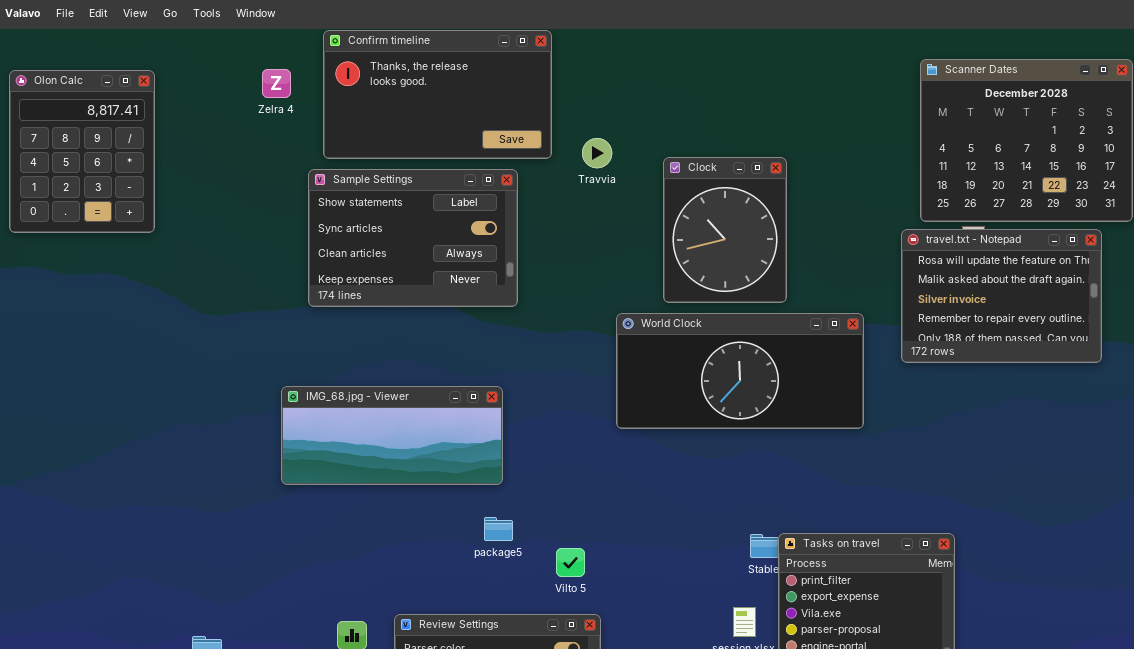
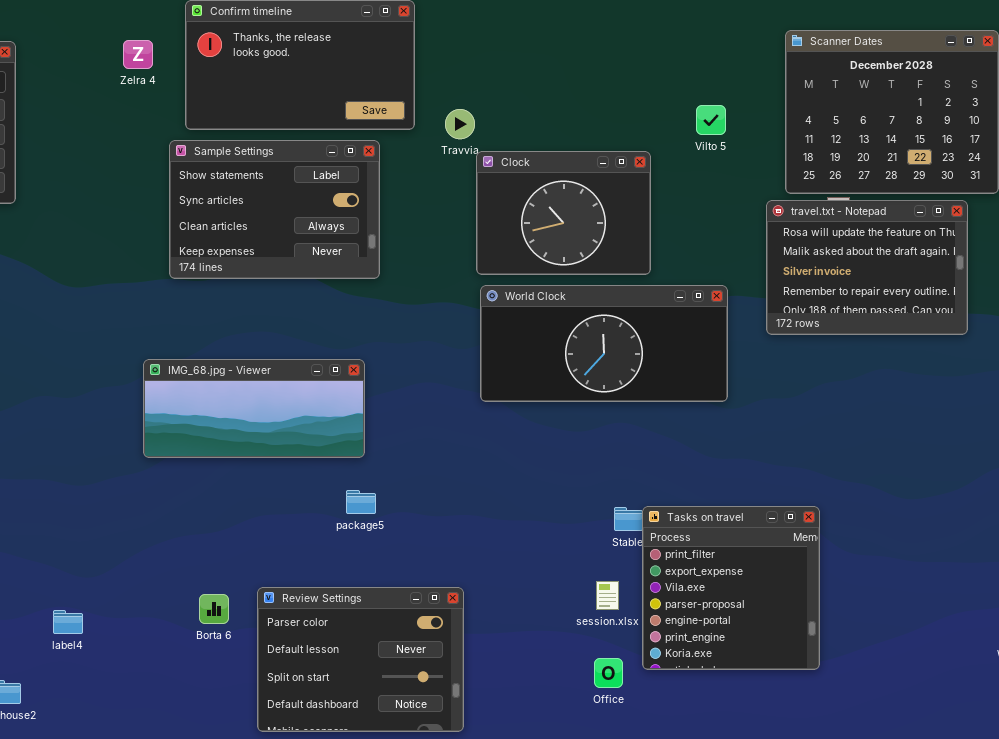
Clock: [663,157,787,303] -> [476,151,651,275], resized
Vilto 5: [556,548,585,577] -> [696,105,726,135], moved

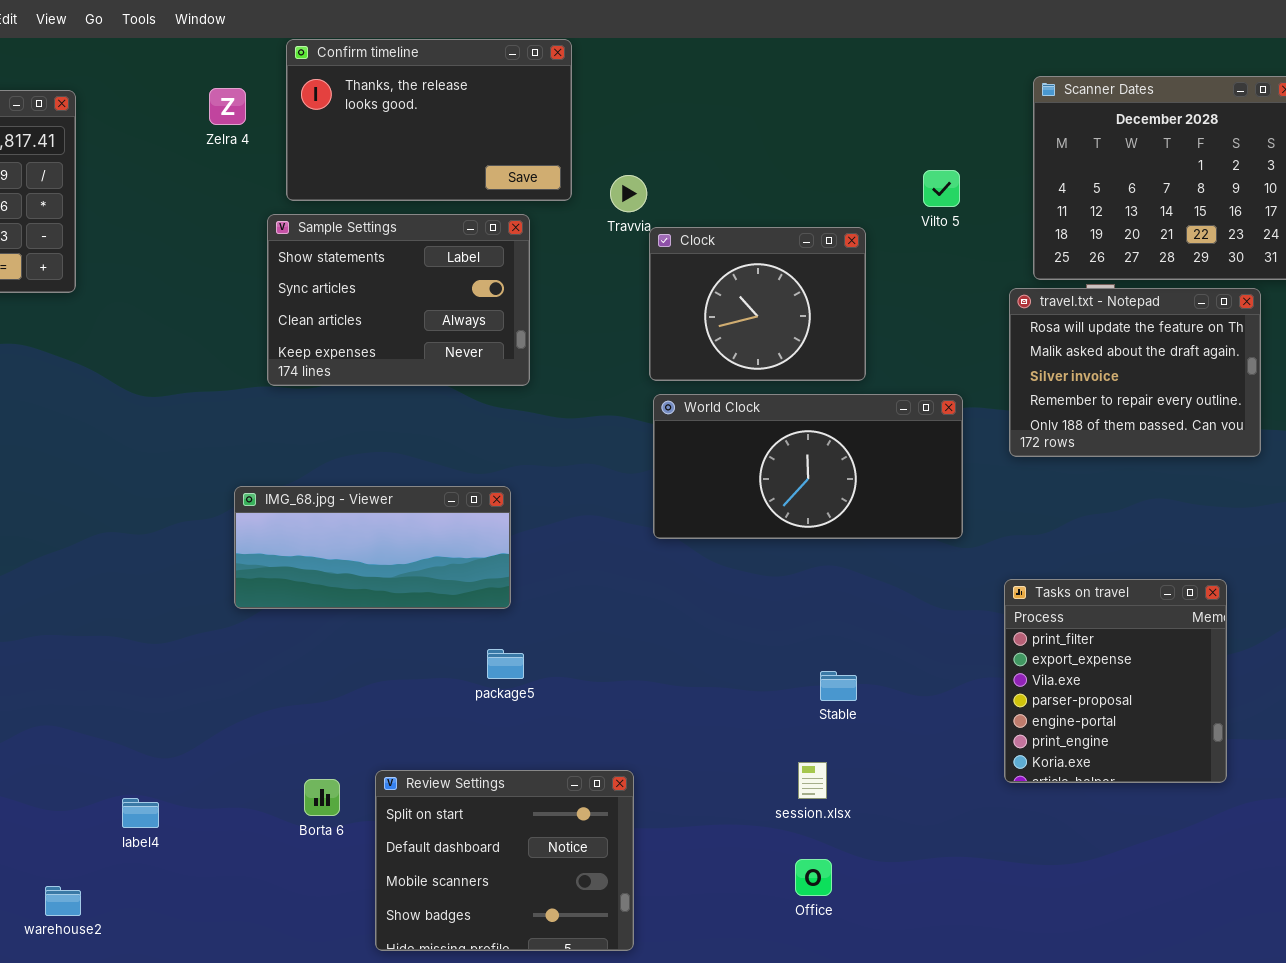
Tasks on travel: [642,506,820,670] -> [1004,579,1227,783], moved
Review Settings: [257,587,464,732] -> [375,770,634,951], scrolled down 2 rows

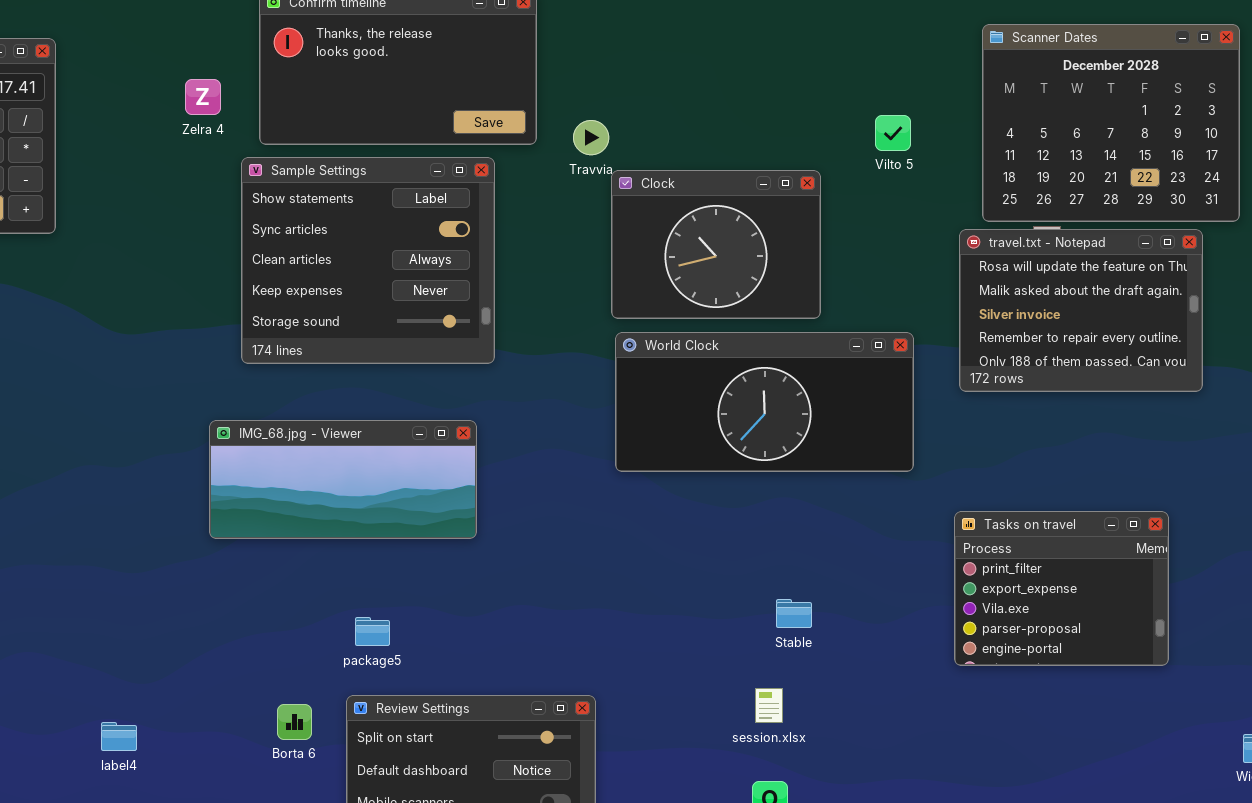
Zelra 4: [209,88,246,125] -> [185,79,221,115], moved
Sample Settings: [267,214,530,386] -> [241,157,495,364], resized
Tasks on travel: [1004,579,1227,783] -> [954,511,1169,666], resized
package5: [487,649,524,679] -> [355,617,390,646], moved

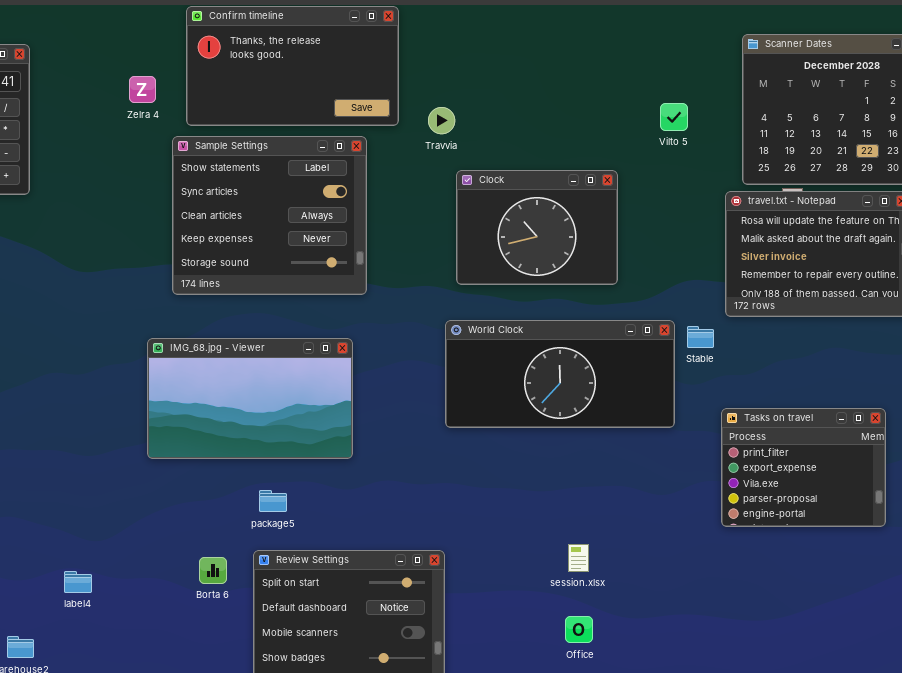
Clock: [611,170,821,319] -> [456,170,618,285], moved
World Clock: [615,332,914,472] -> [445,320,675,428], moved
IMG_68.jpg - Viewer: [209,420,477,539] -> [147,338,353,459], resized
Stable: [776,599,812,628] -> [687,326,714,348], moved

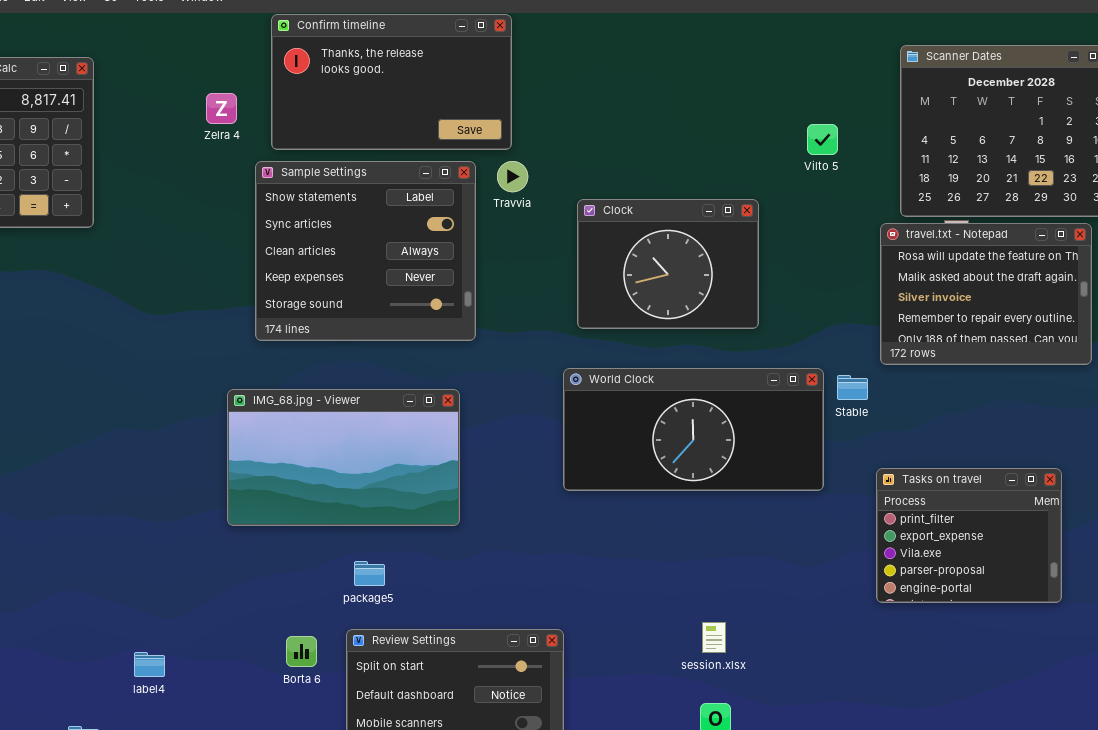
Travvia: [428,107,455,134] -> [497,161,528,192], moved

